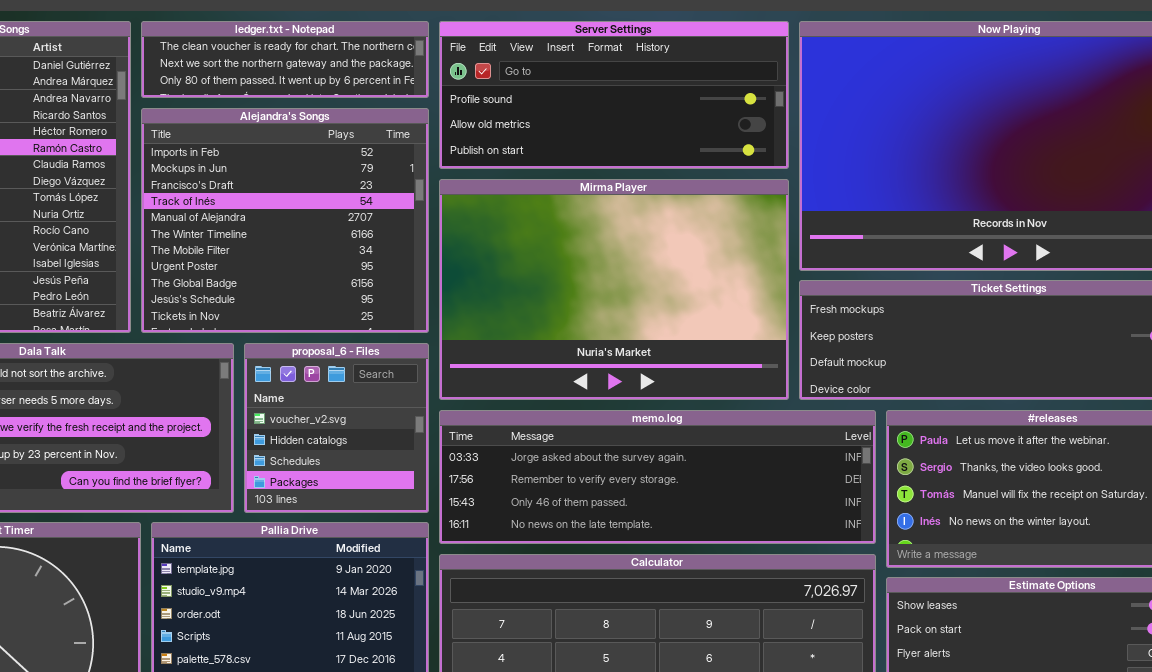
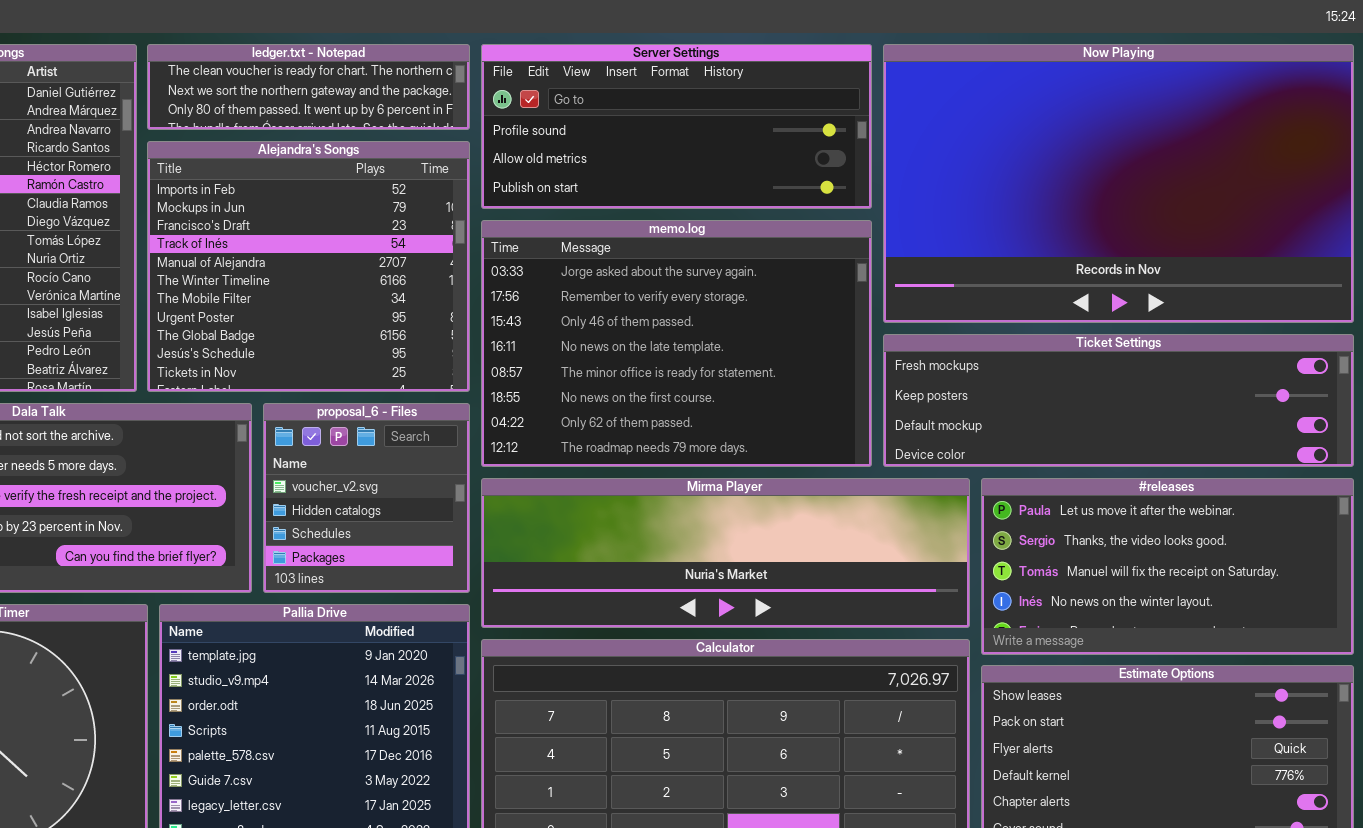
Mirma Player: [439,179,789,400] -> [481,478,970,628], moved, resized
memo.log: [439,410,876,544] -> [481,220,872,467], moved, resized

